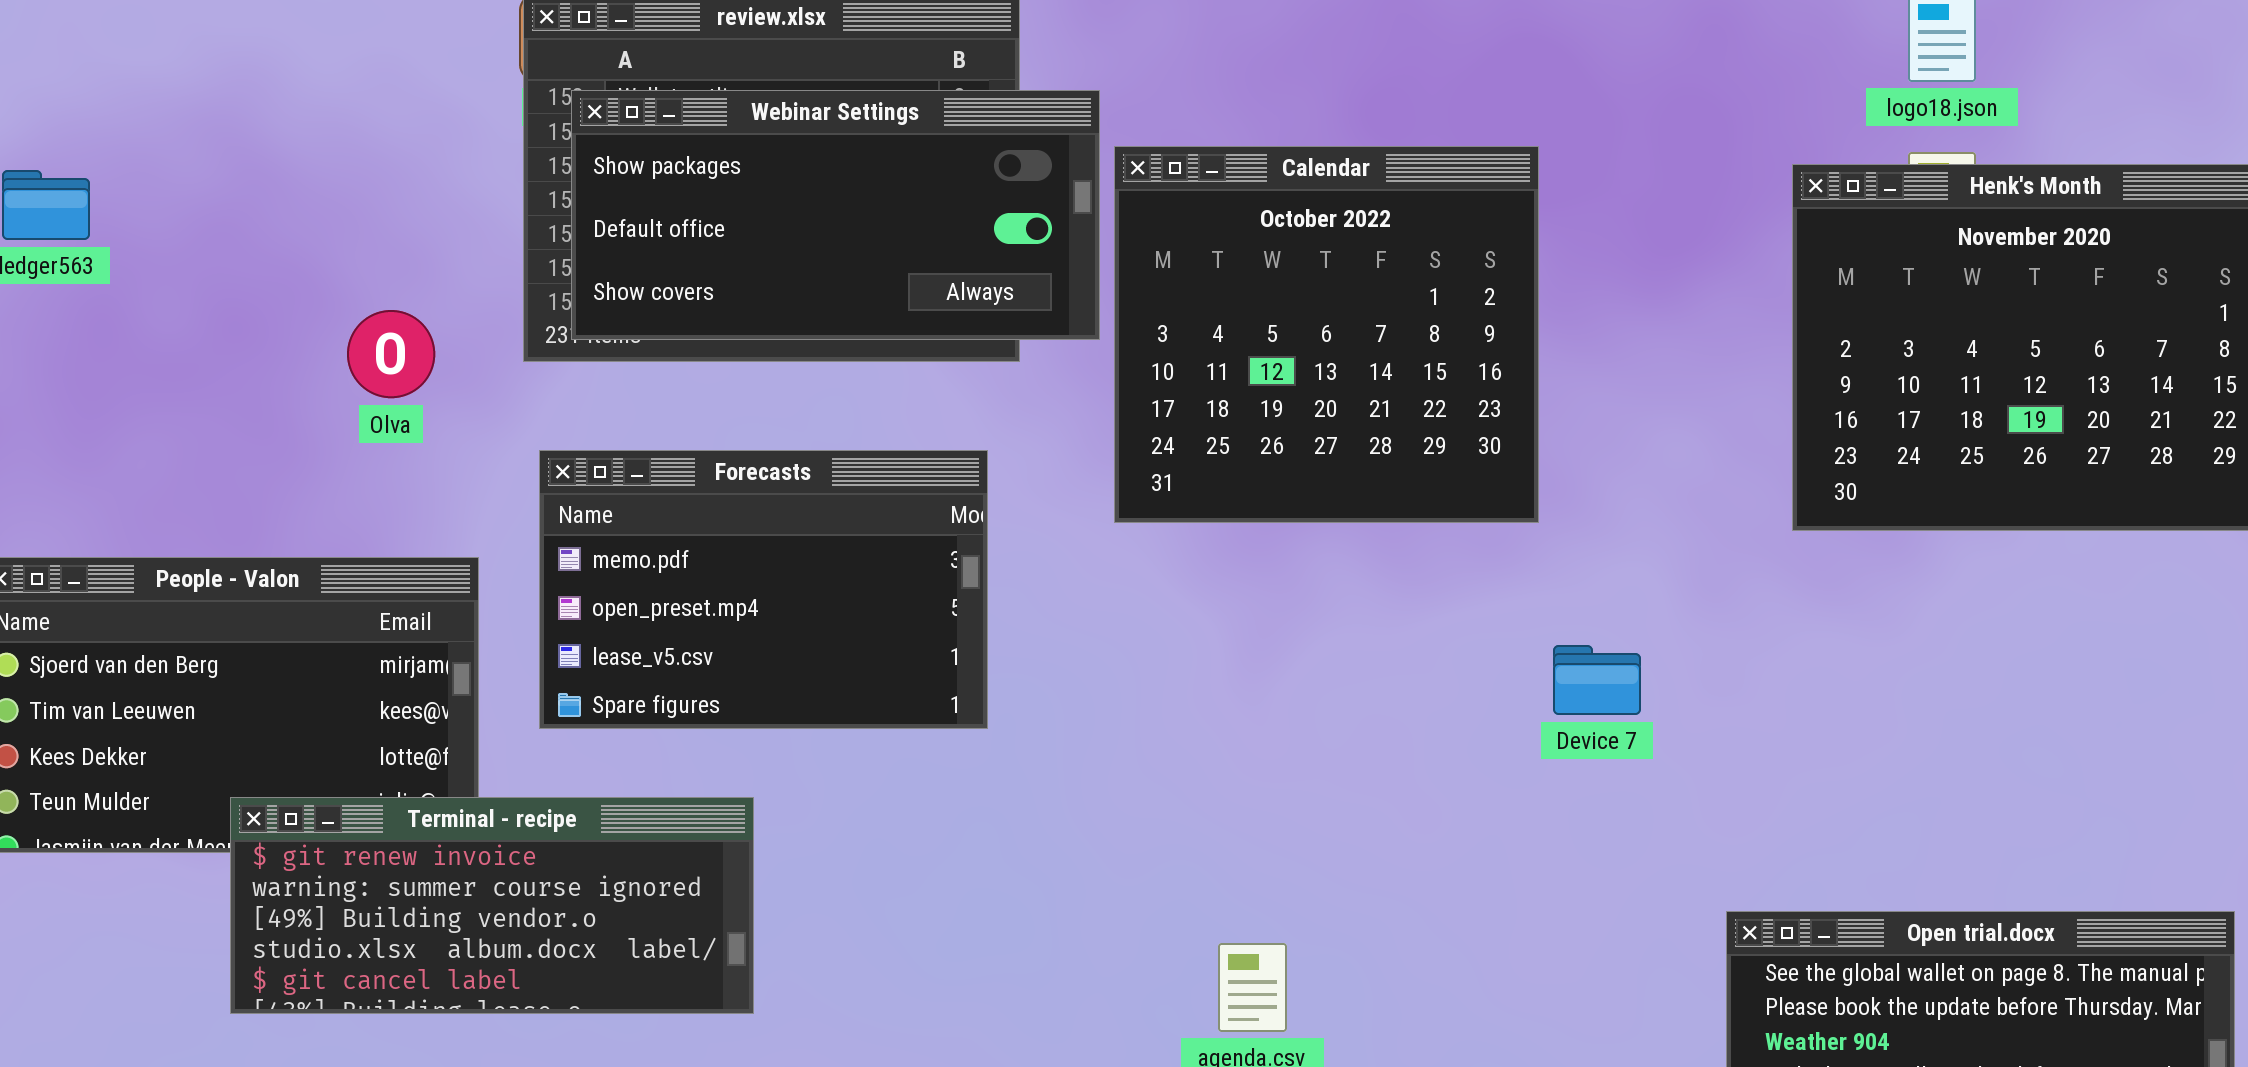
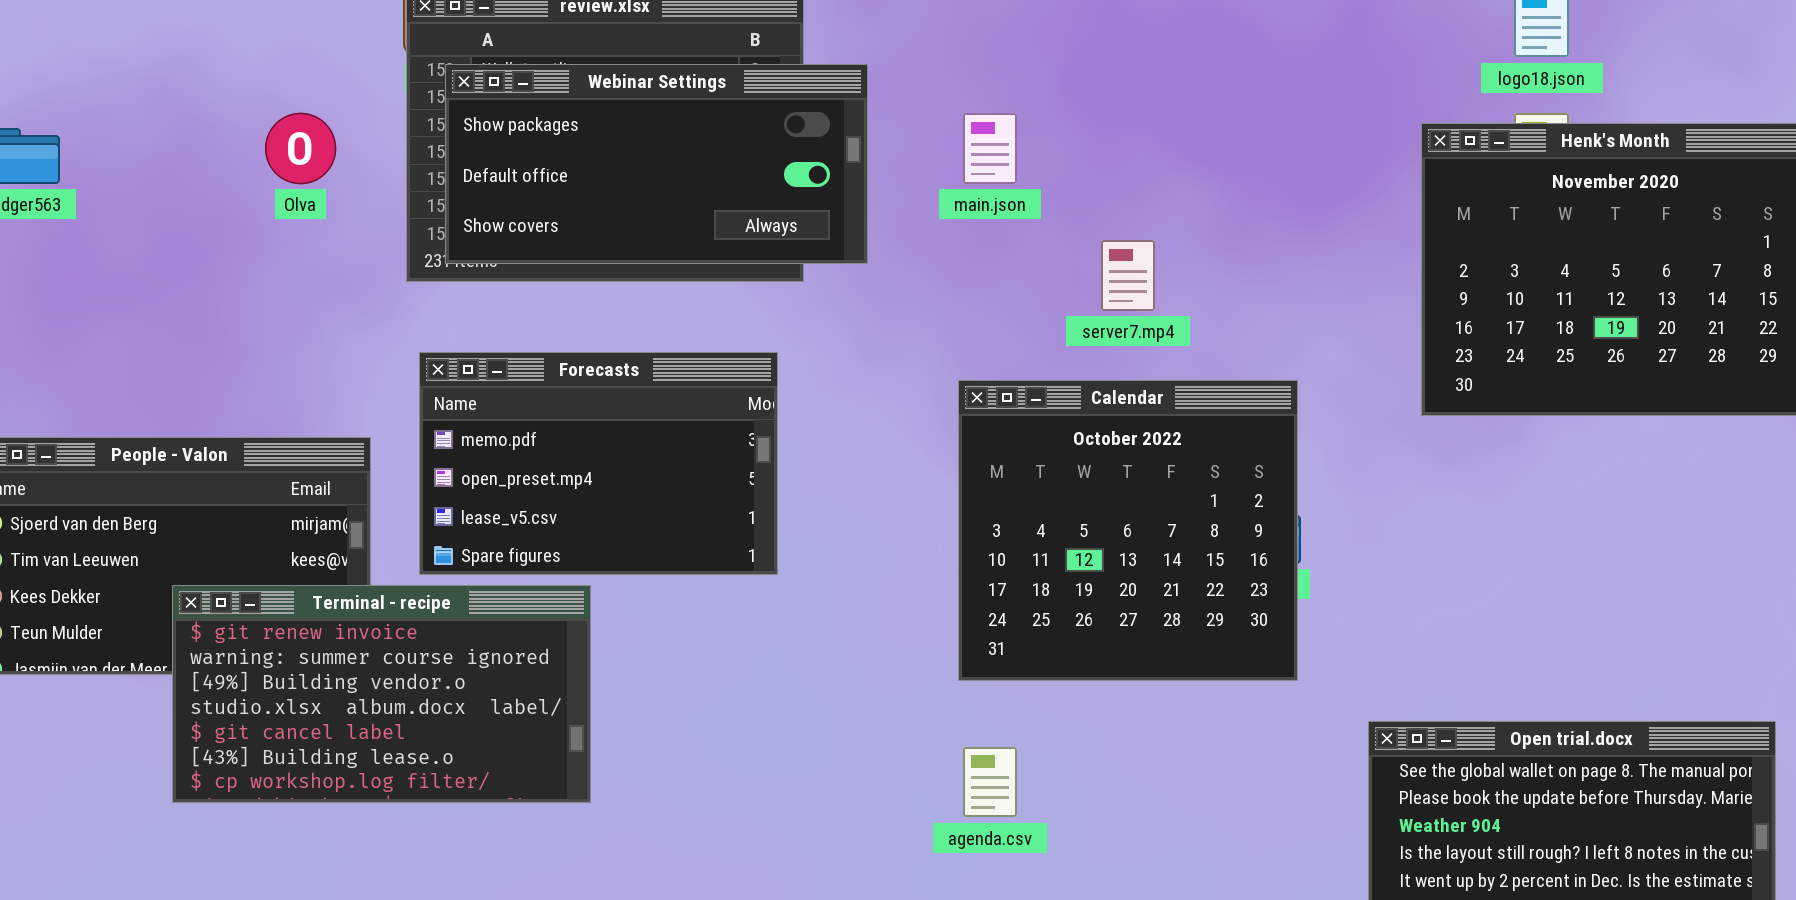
Calendar: [1114,146,1539,523] -> [958,380,1298,681], moved
Olva: [347,310,435,398] -> [265,113,336,184], moved
Terminal - recipe: [230,797,754,1014] -> [172,585,591,803], resized

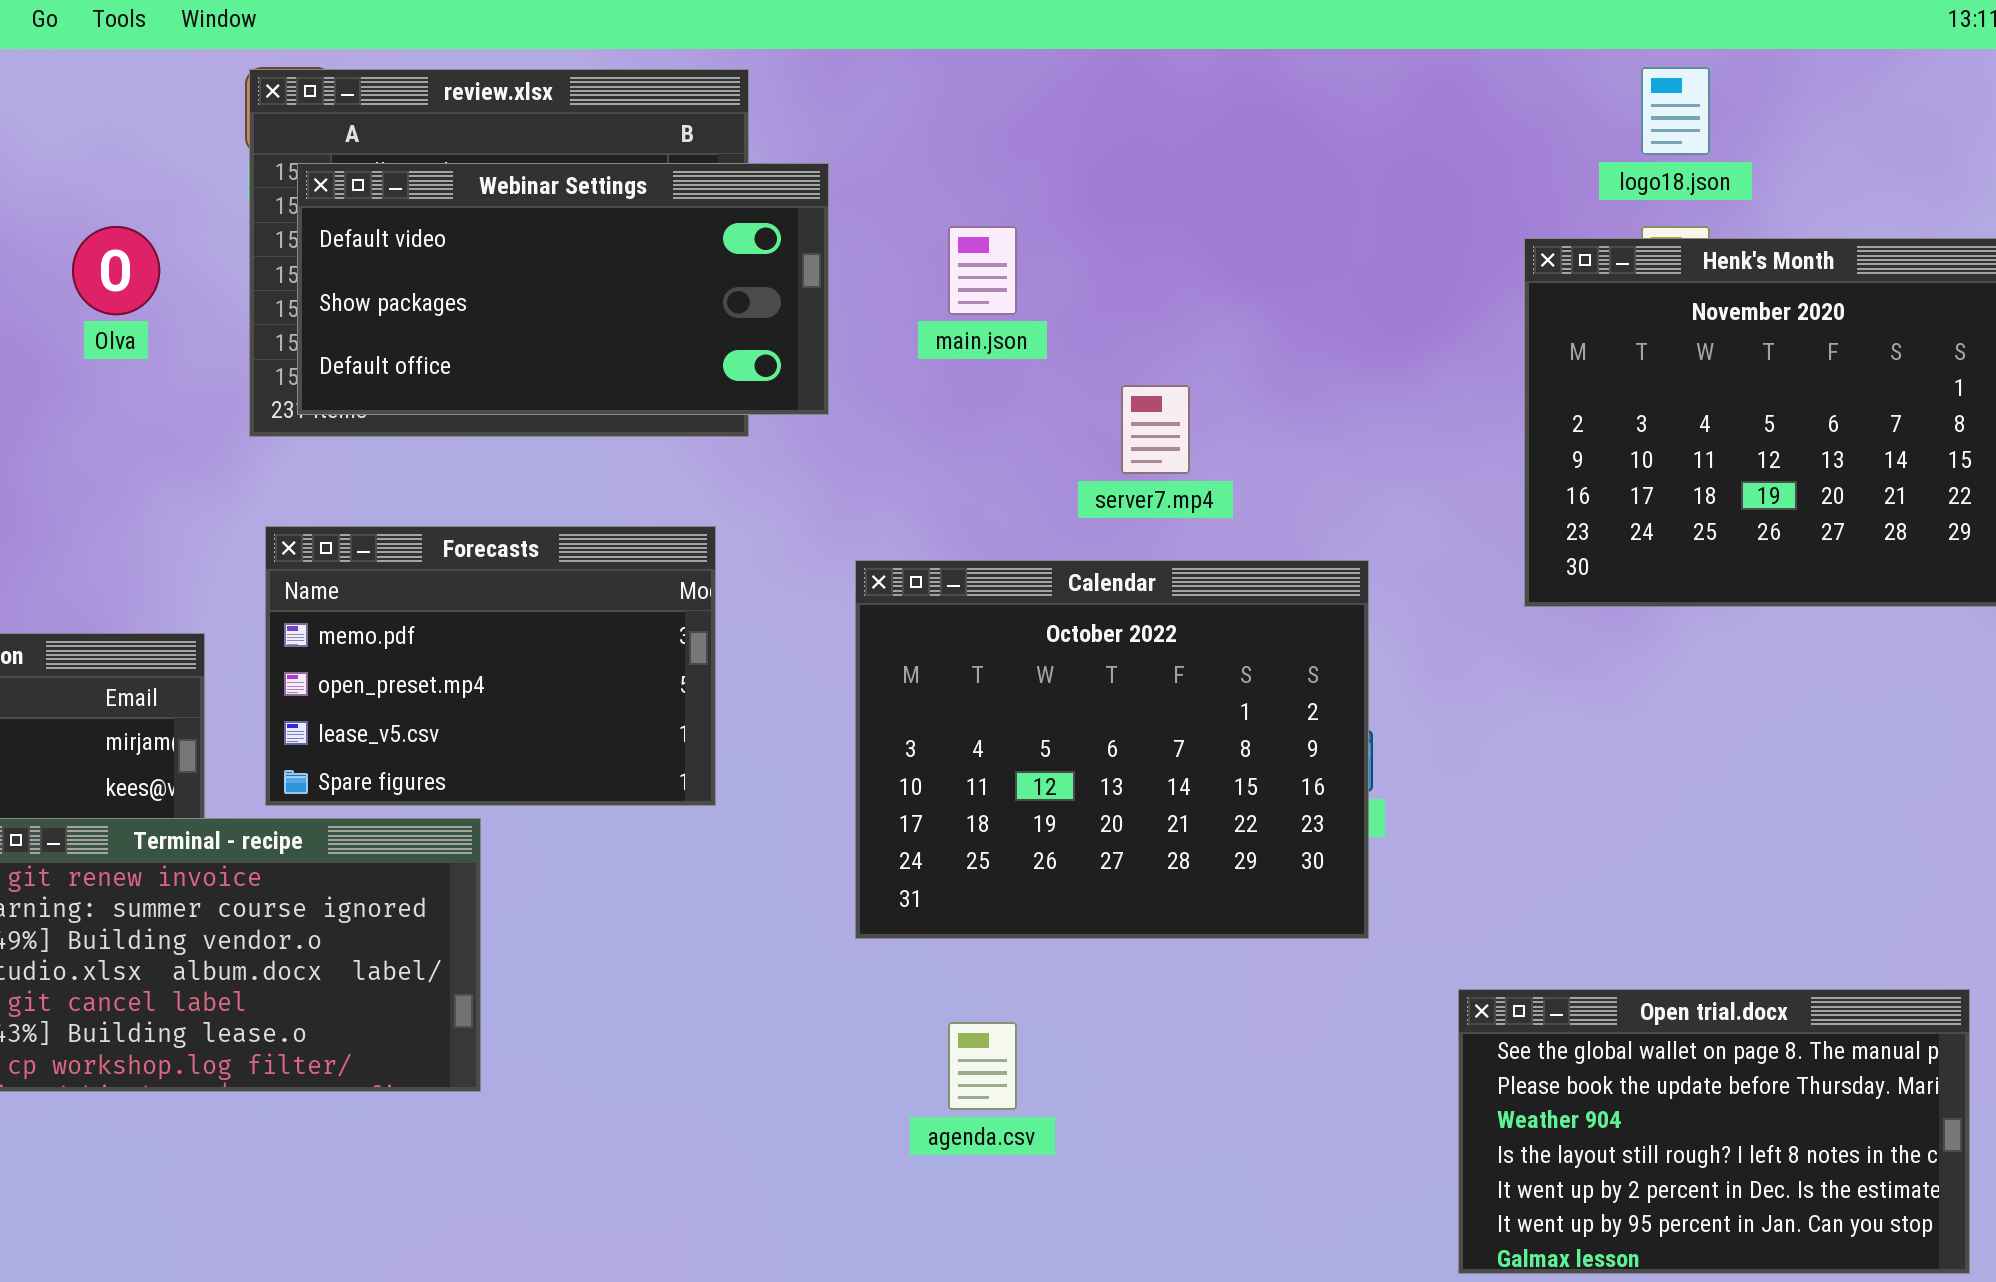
Webinar Settings: [445,64,868,264] -> [297,163,829,415], scrolled up 1 row
Calendar: [958,380,1298,681] -> [855,560,1369,939], resized

